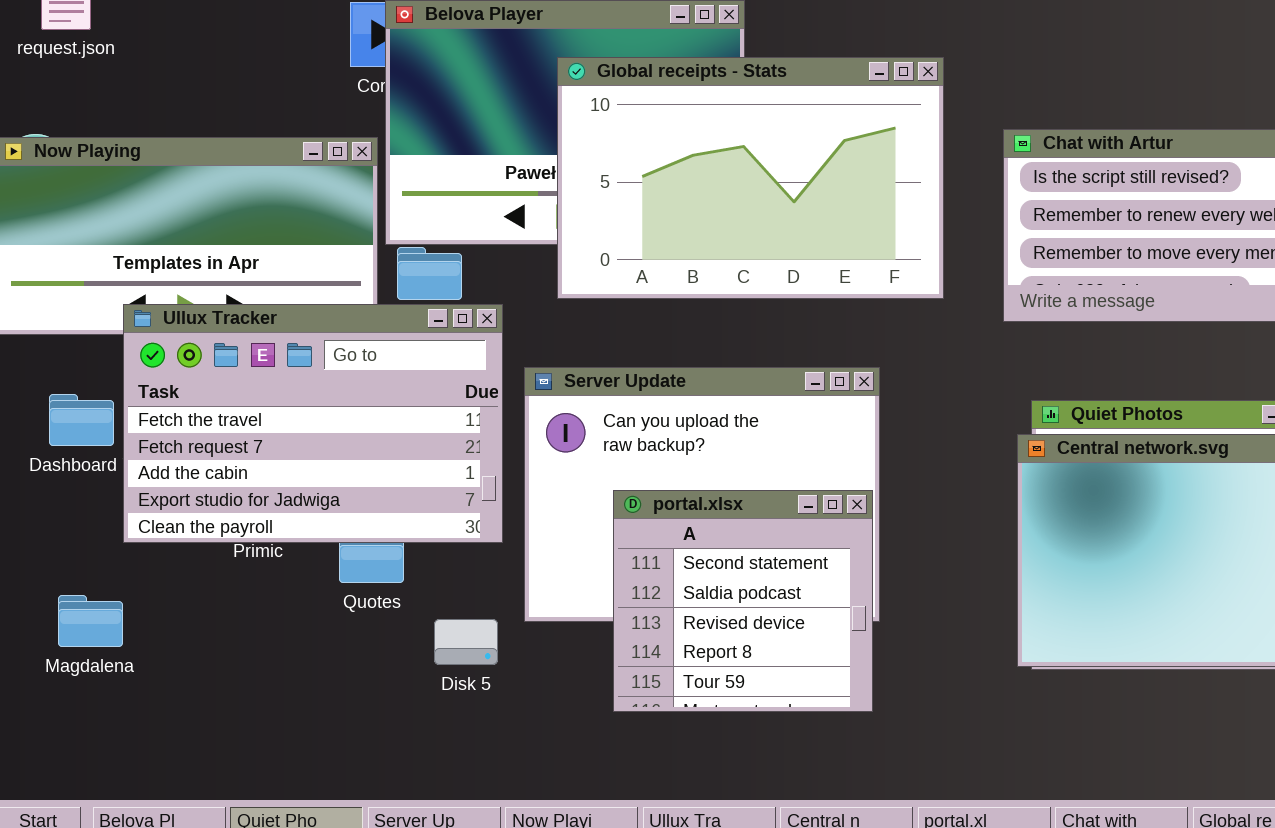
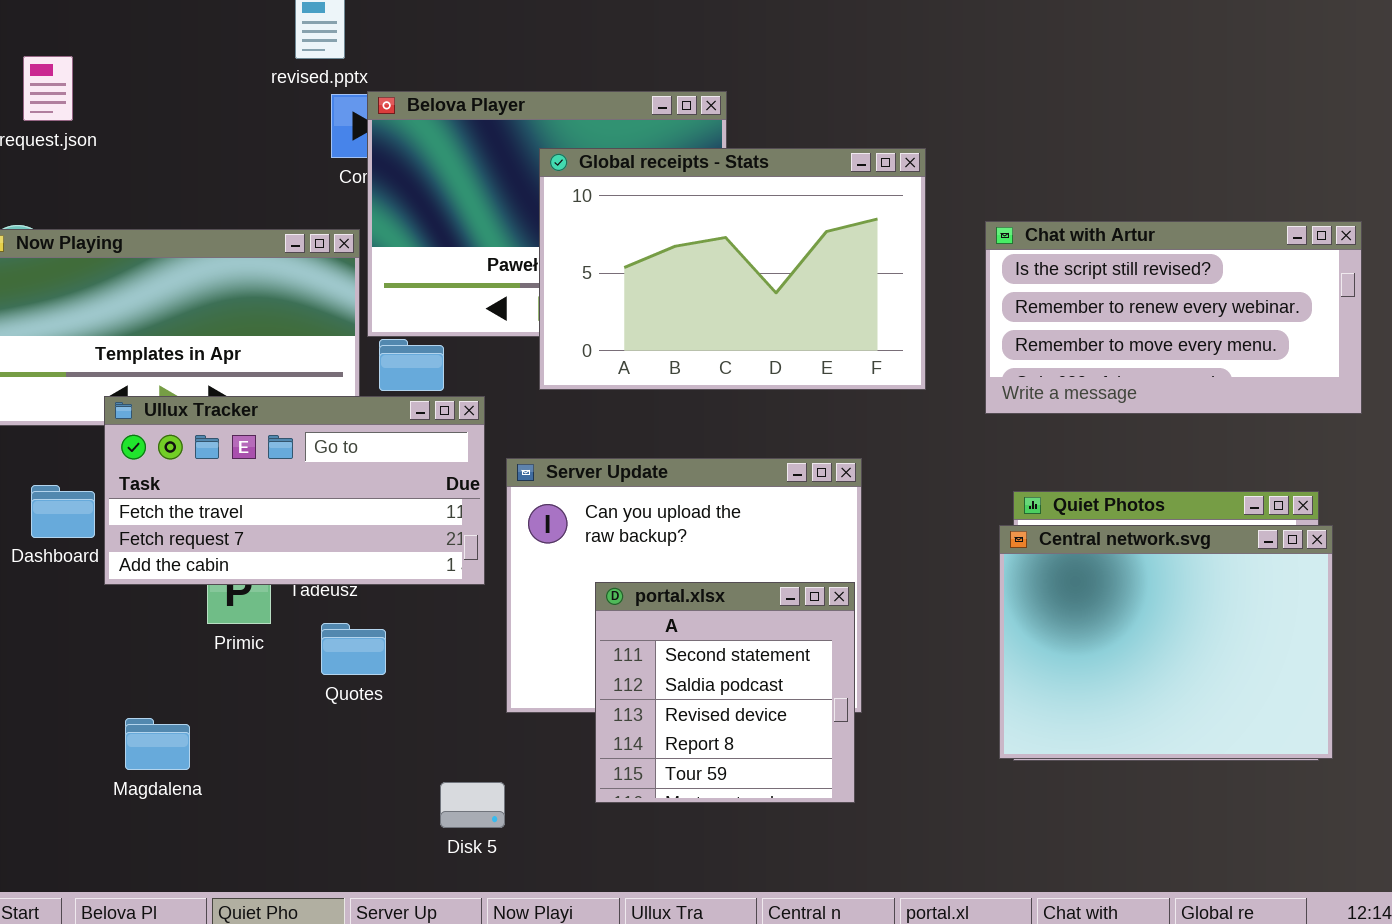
Ullux Tracker: [123,304,503,543] -> [104,396,485,585], resized
Magdalena: [58,595,123,647] -> [125,718,190,770], moved
Disk 5: [434,619,498,665] -> [440,782,505,828], moved

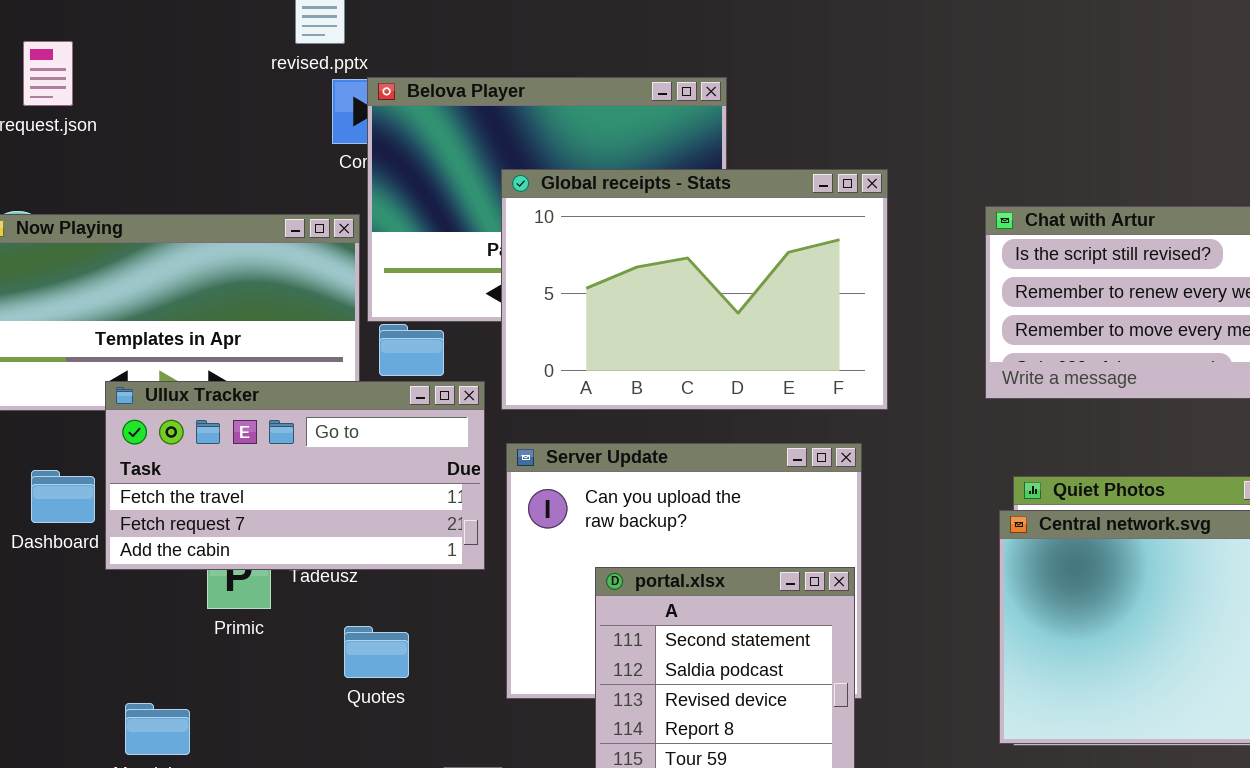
Global receipts - Stats: [539,148,926,390] -> [501,169,888,410], moved
Quotes: [321,623,386,675] -> [344,626,409,678], moved

